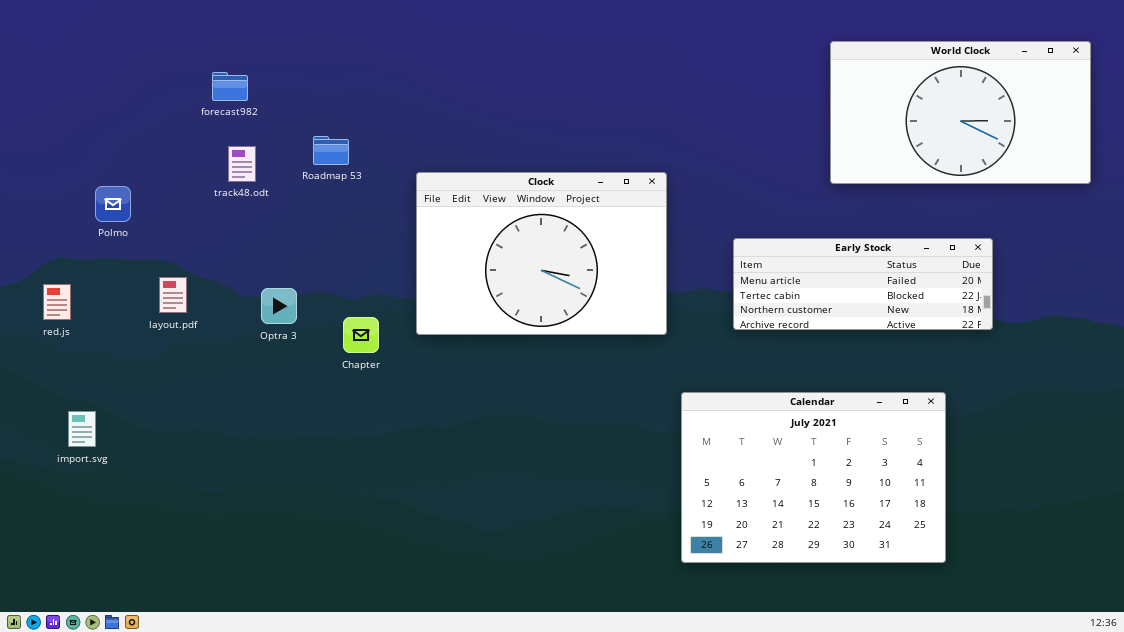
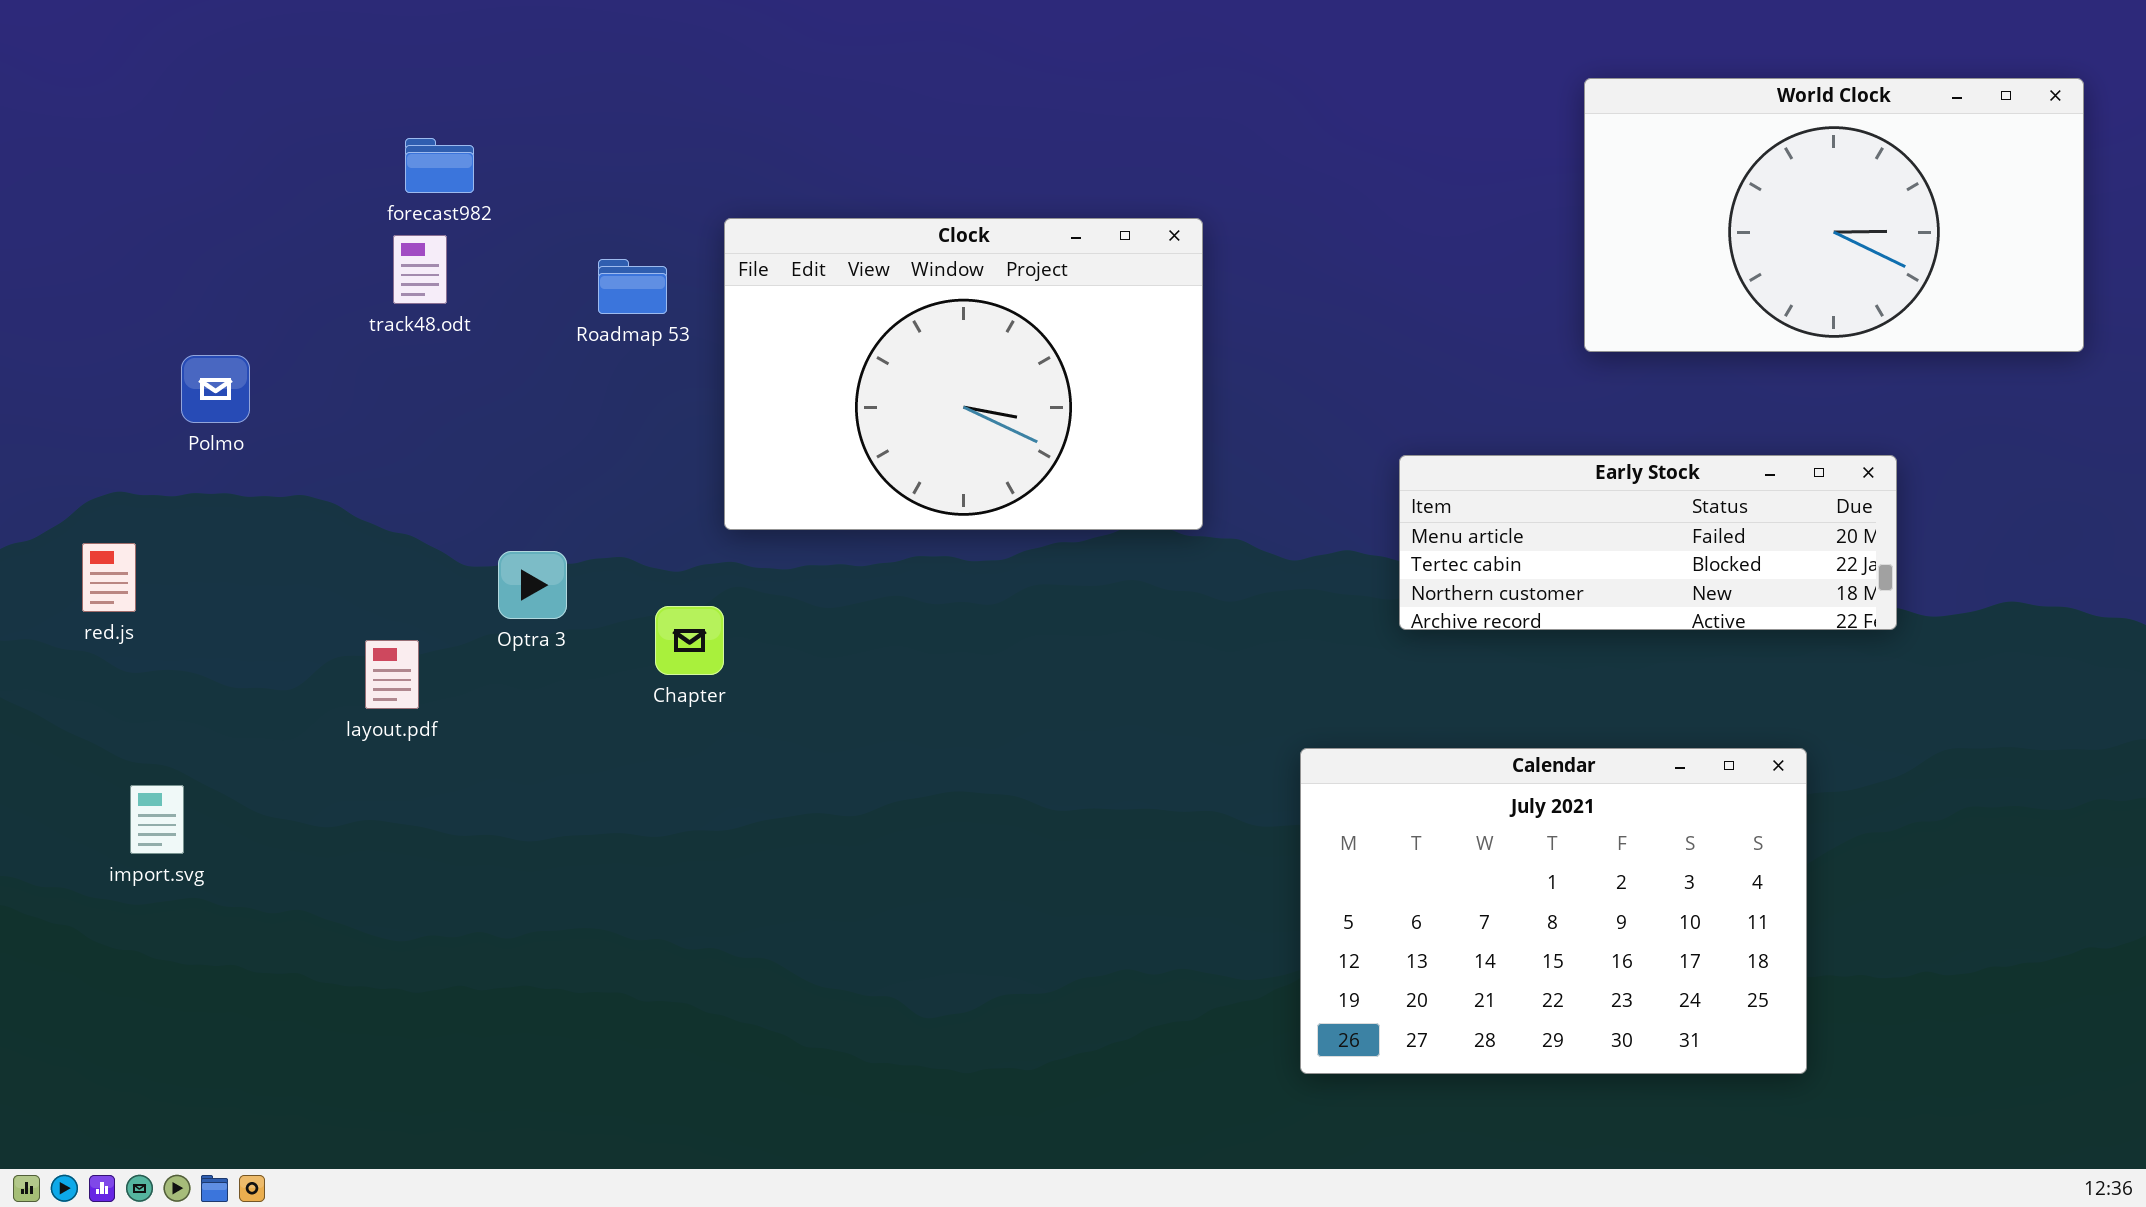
track48.odt: [228,146,256,182] -> [393,235,447,304], moved
Clock: [416,172,667,335] -> [724,218,1203,530], moved
layout.pdf: [159,277,187,313] -> [365,640,419,709], moved

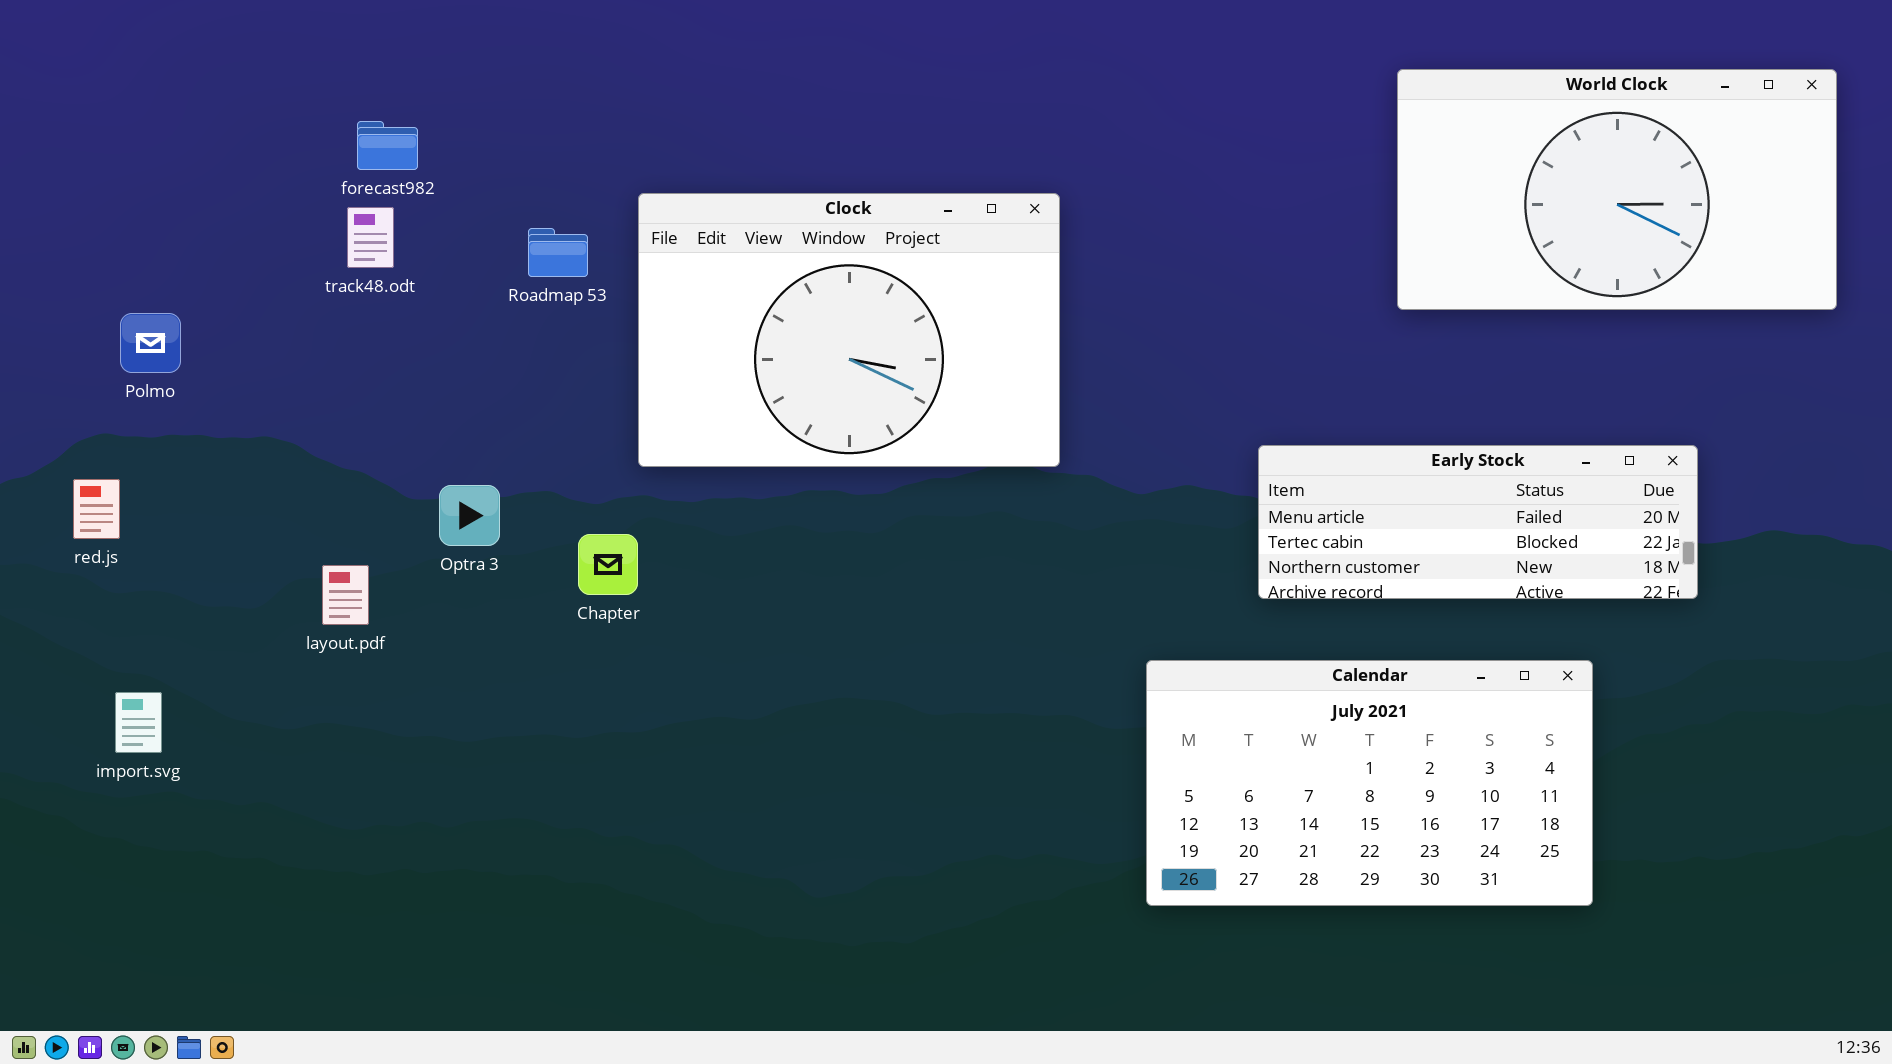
Polmo: [181,355,250,423] -> [120,313,181,373], moved
Early Stock: [1399,455,1897,630] -> [1258,445,1698,599], moved
Calendar: [1300,748,1807,1074] -> [1146,660,1593,906], resized

